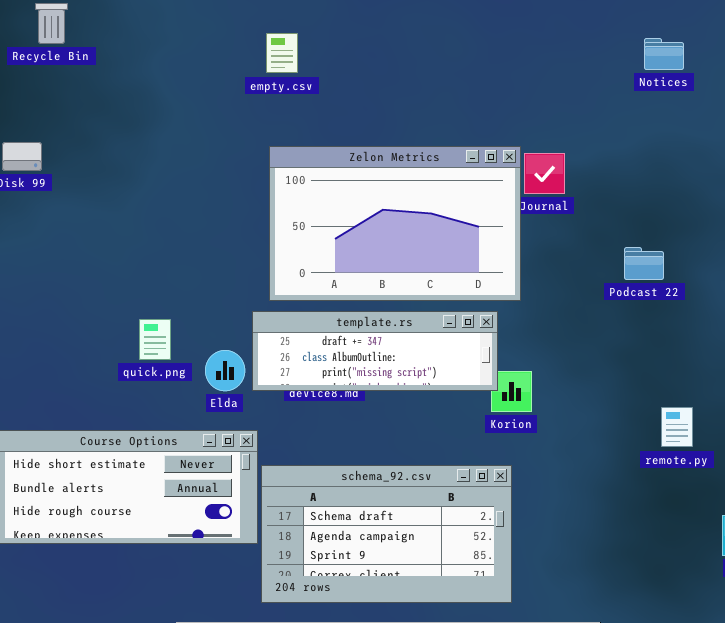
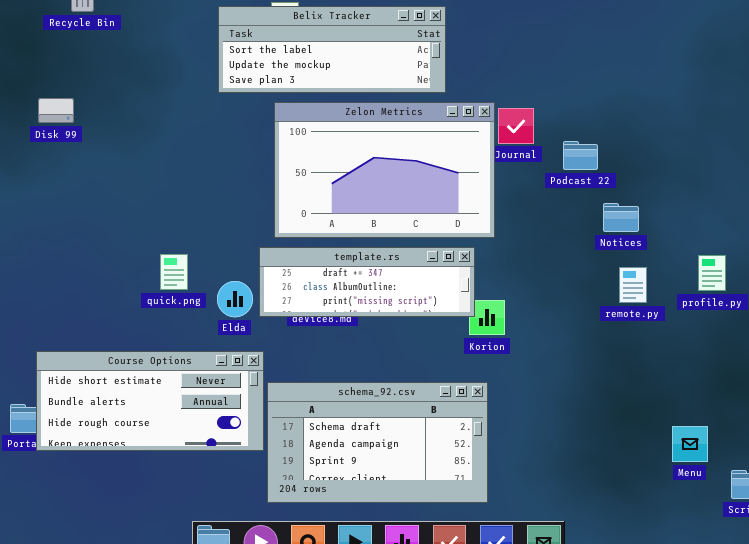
Belix Tracker: none -> [218,6,446,93], opened
Notices: [644,38,684,70] -> [603,203,639,232], moved
Podcast 22: [624,247,664,280] -> [563,141,598,170], moved
remote.py: [661,407,693,447] -> [619,267,647,303], moved

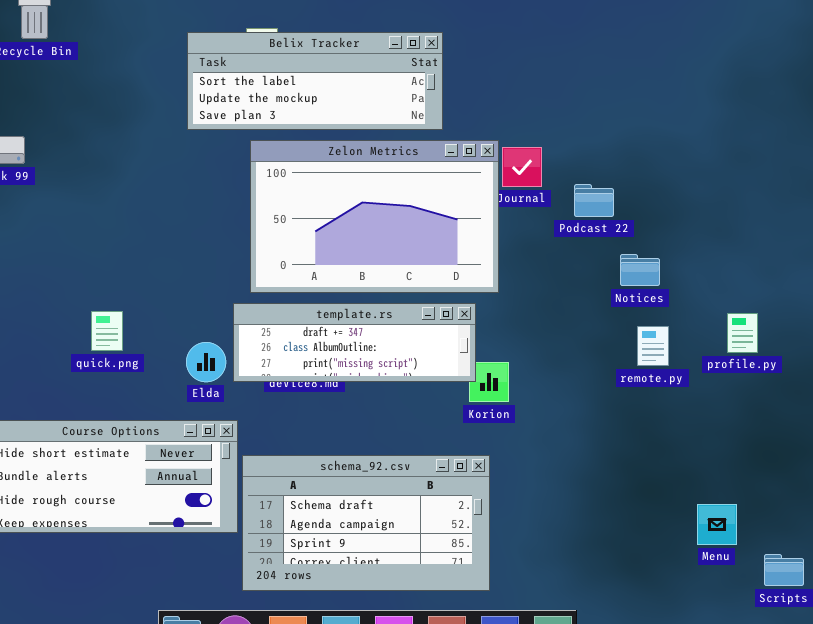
quick.png: [160,254,188,290] -> [91,311,123,351], moved

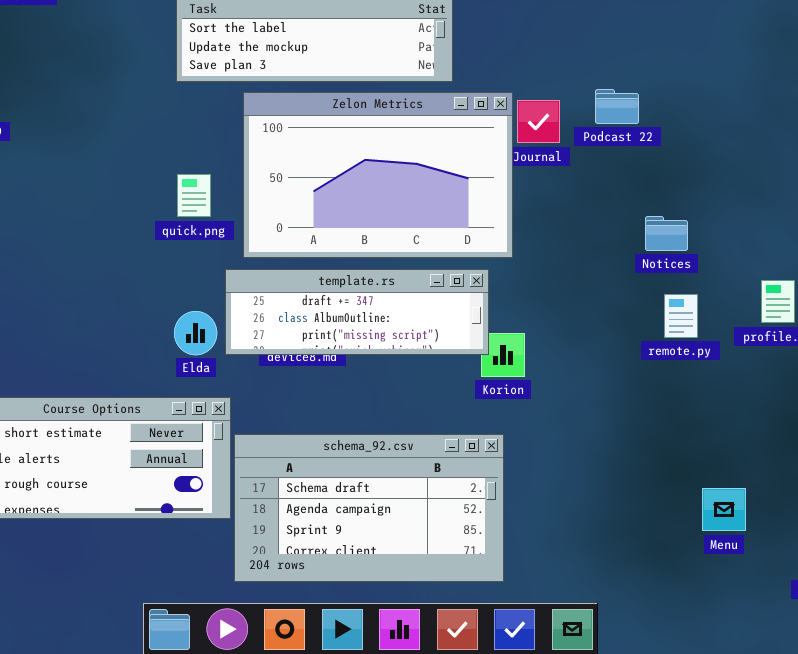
Podcast 22: [574,184,614,217] -> [595,89,639,124], moved
quick.png: [91,311,123,351] -> [177,174,211,217], moved
Menu: [697,504,737,545] -> [702,488,746,531], moved

